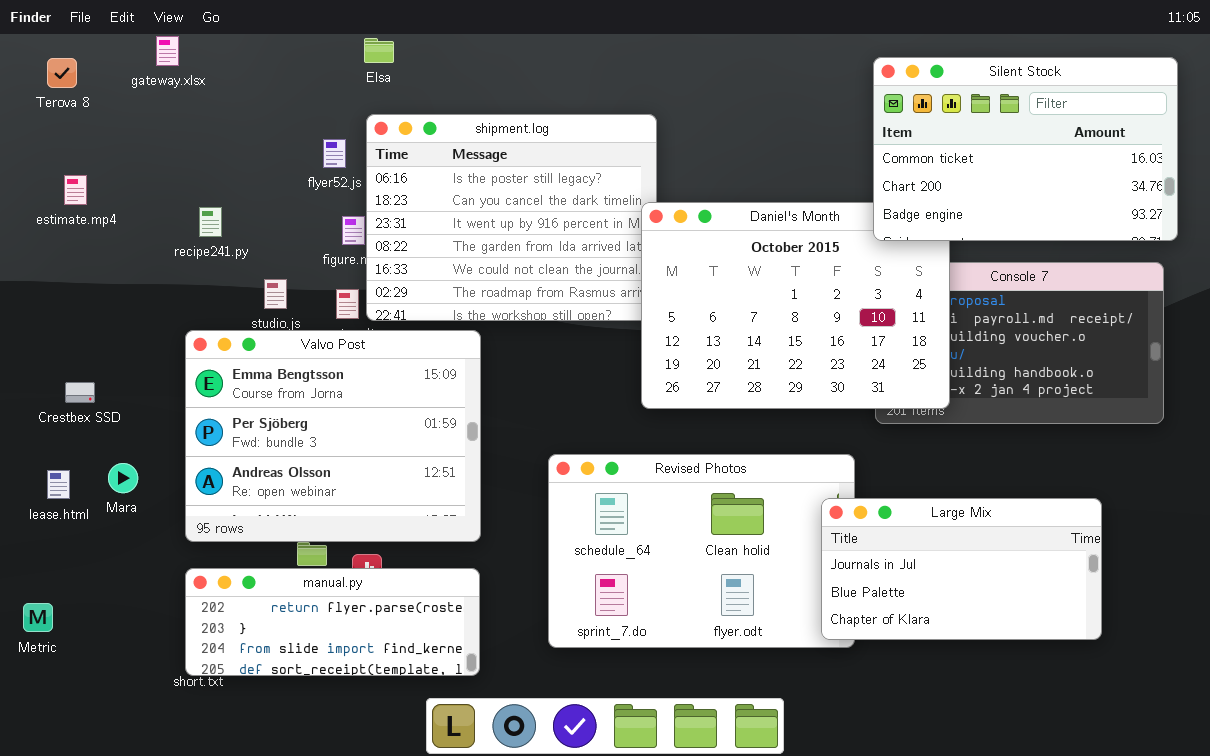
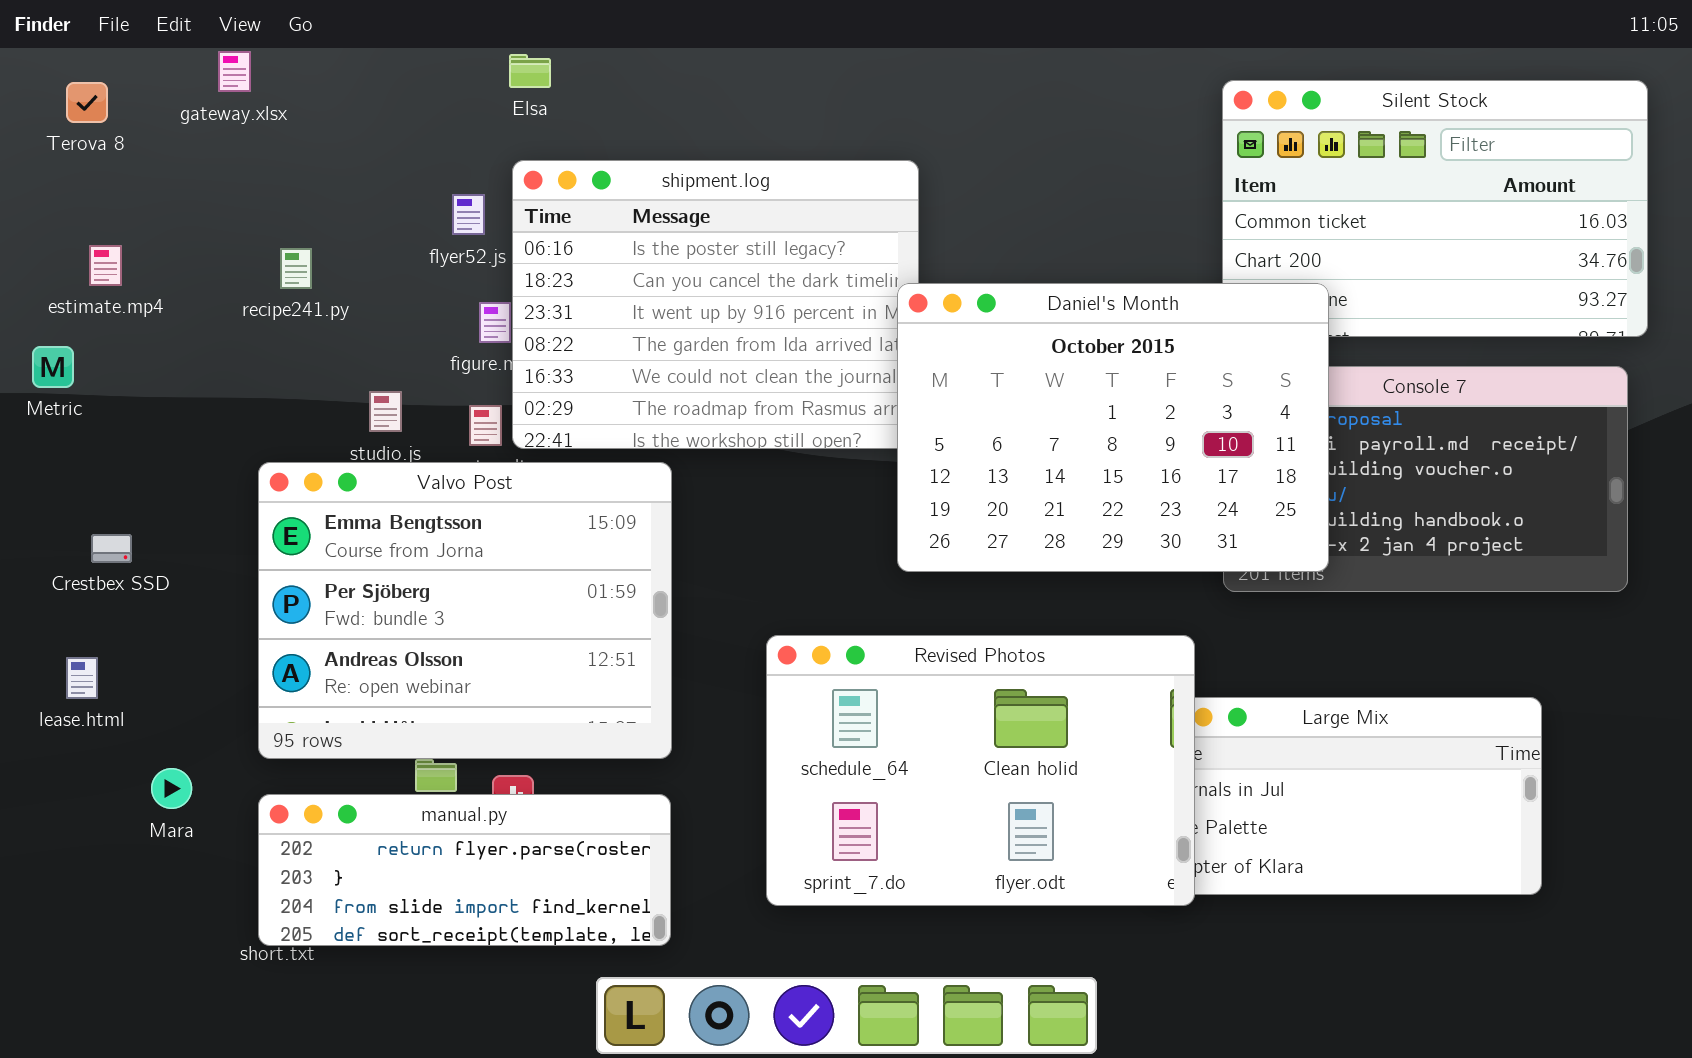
Daniel's Month: [641,202,950,409] -> [897,283,1329,572], raised
recipe241.py: [199,207,222,237] -> [280,248,312,289], moved
Revised Photos: [548,454,855,648] -> [766,635,1195,906], raised
Mara: [108,463,138,493] -> [151,768,192,809], moved
Metric: [23,603,53,632] -> [32,346,74,388], moved

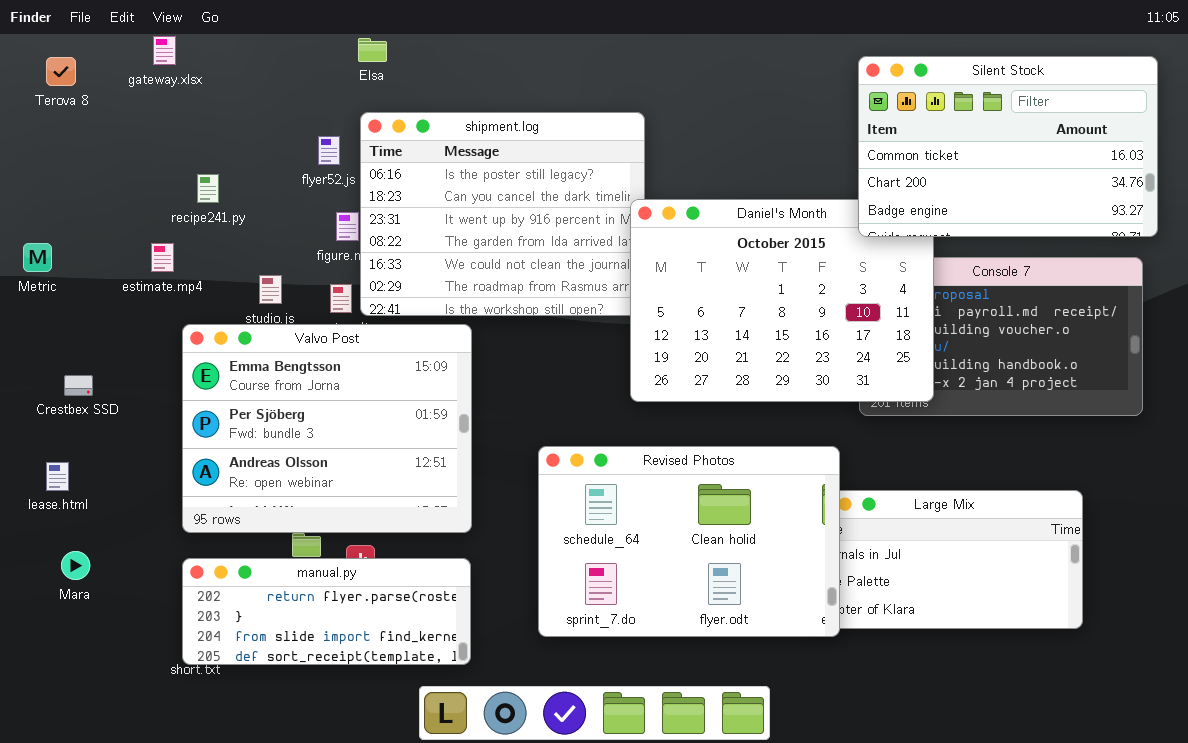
Silent Stock: [1222,80,1648,337] -> [858,56,1158,237], raised
estimate.mp4: [89,245,122,286] -> [151,243,174,272], moved
Mara: [151,768,192,809] -> [61,551,90,580], moved

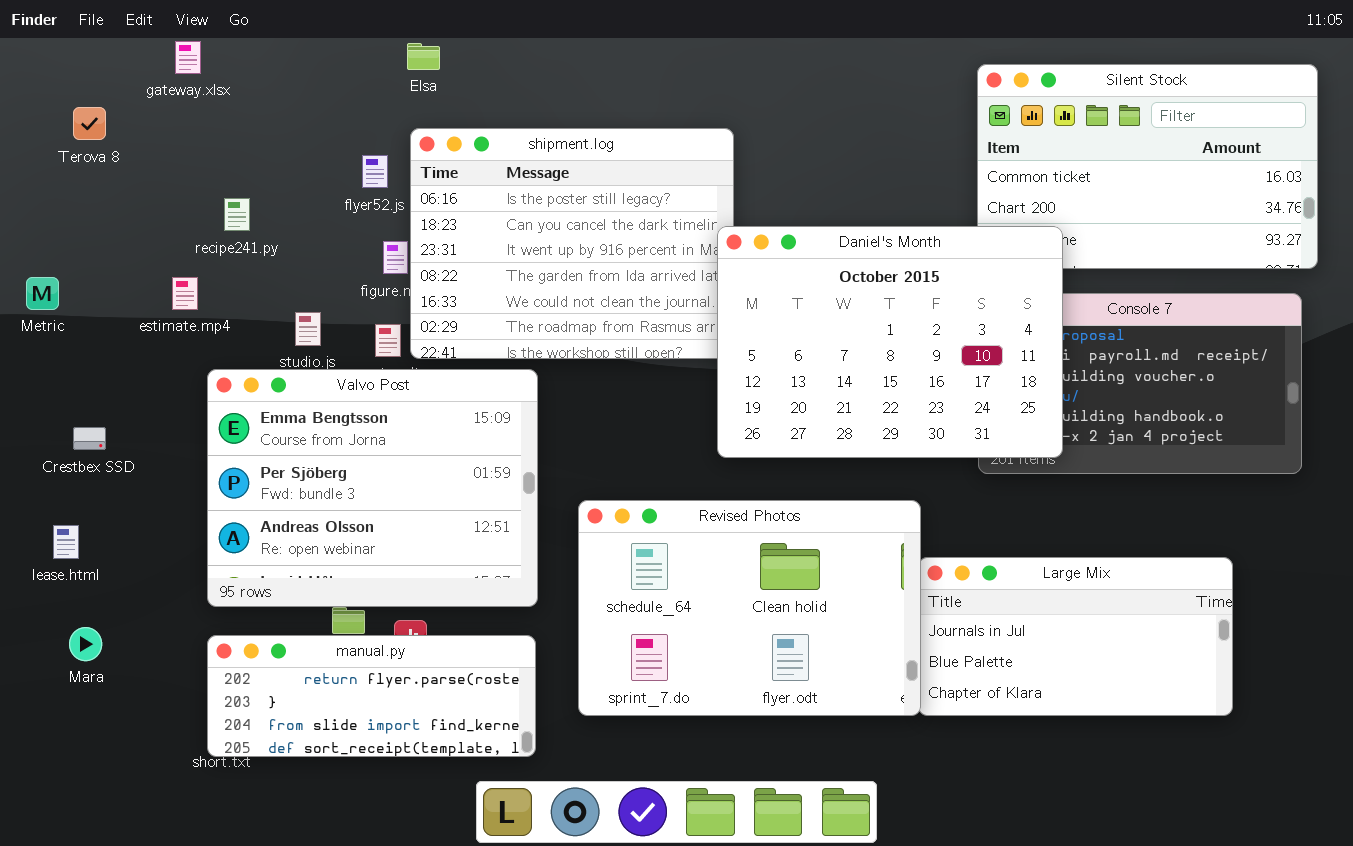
Terova 8: [46,57,76,86] -> [73,107,106,140], moved
Daniel's Month: [630,199,934,402] -> [717,226,1063,458], raised
Revised Photos: [538,446,840,637] -> [578,500,921,716], moved

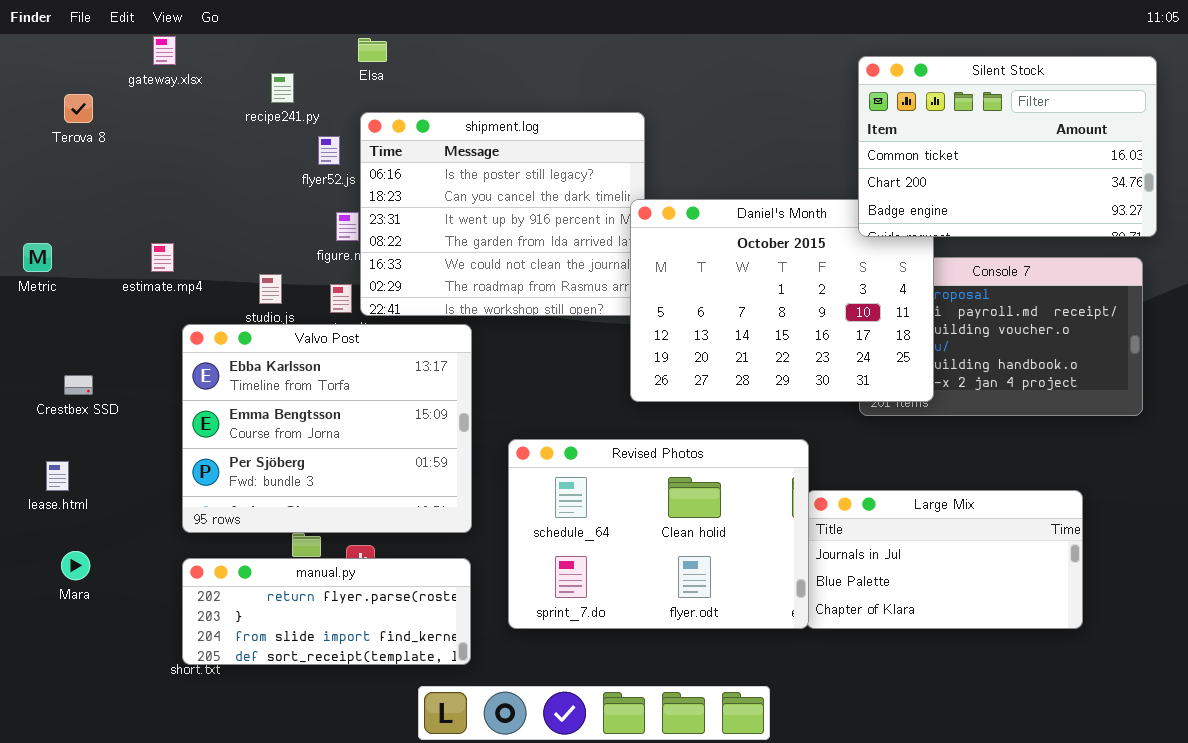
Silent Stock: [977,64,1318,269] -> [858,56,1157,237], raised
recipe241.py: [224,198,250,231] -> [271,73,294,103], moved
Valvo Post: [207,369,538,607] -> [182,324,472,533], scrolled up 1 row

